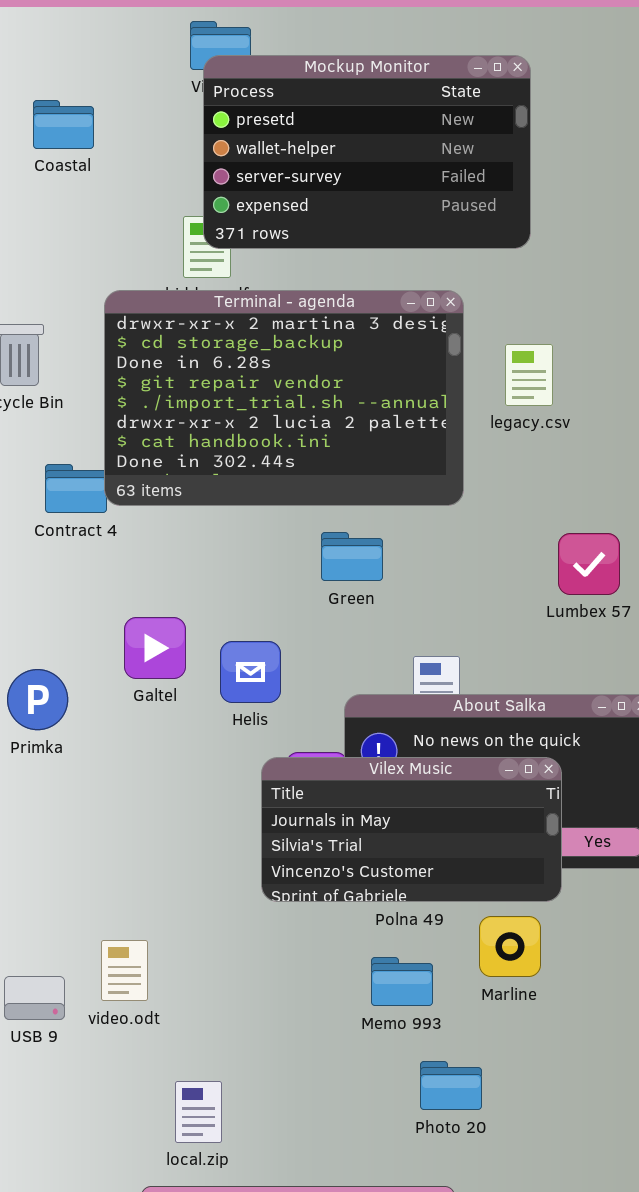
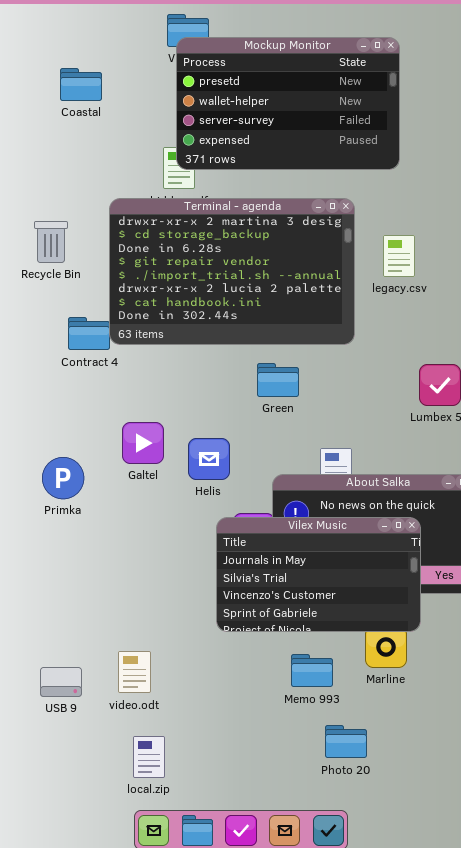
Vilex Music: [261,757,562,902] -> [216,517,421,632], resized
video.odt: [101,940,148,1001] -> [118,651,151,693], moved
local.zip: [175,1081,222,1143] -> [133,736,165,778], moved

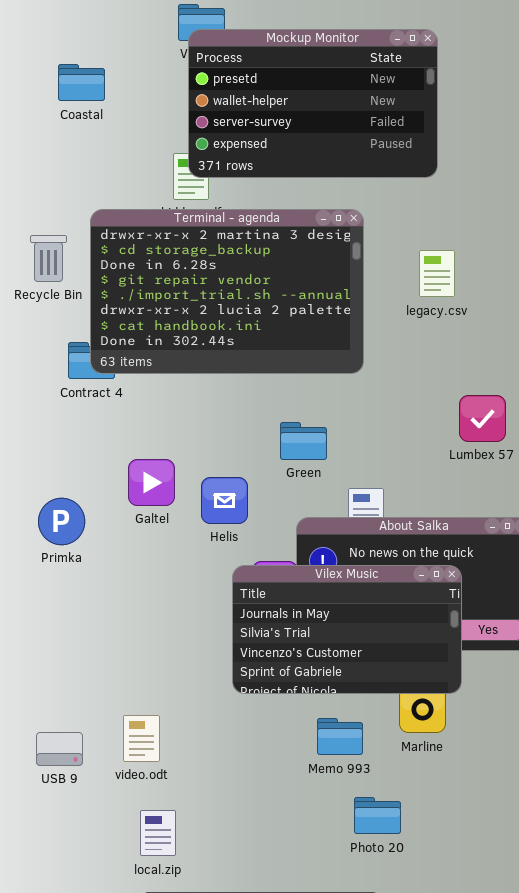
Terminal - agenda: [109,198,355,345] -> [90,209,364,374], moved
Green: [257,363,299,397] -> [280,422,327,460], moved

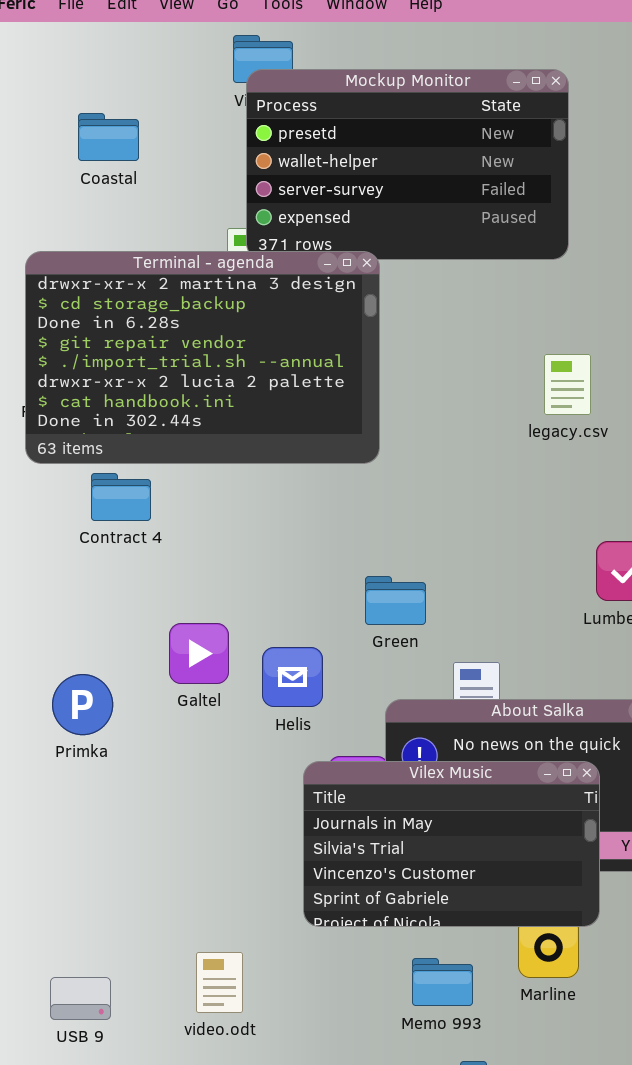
Terminal - agenda: [90,209,364,374] -> [25,251,380,464], moved
video.odt: [123,715,160,762] -> [196,952,243,1013], moved

